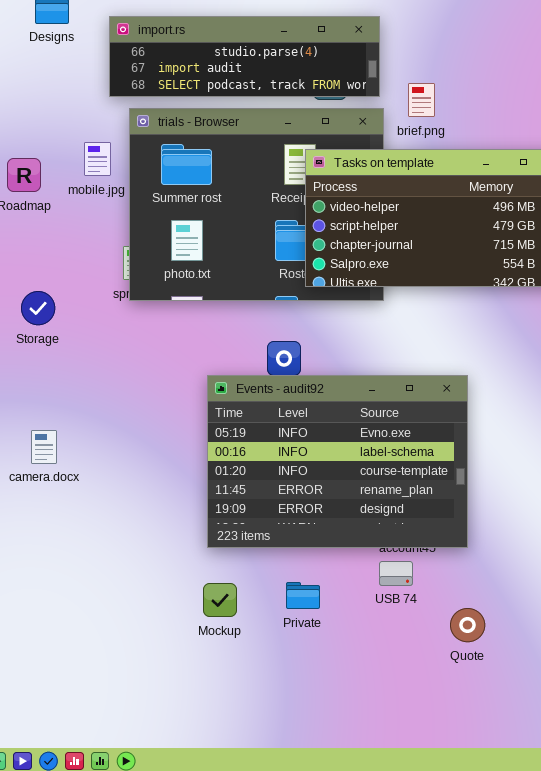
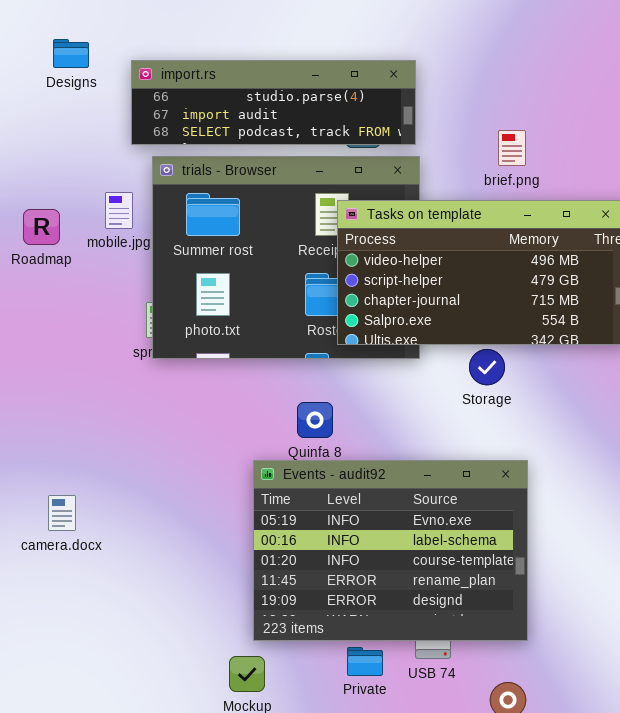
brief.png: [408,83,435,117] -> [498,130,526,166], moved
Storage: [21,291,55,325] -> [469,349,505,385], moved
Events - audit92: [207,375,468,548] -> [253,460,528,641], moved
Private: [286,582,320,609] -> [347,647,383,676], moved

